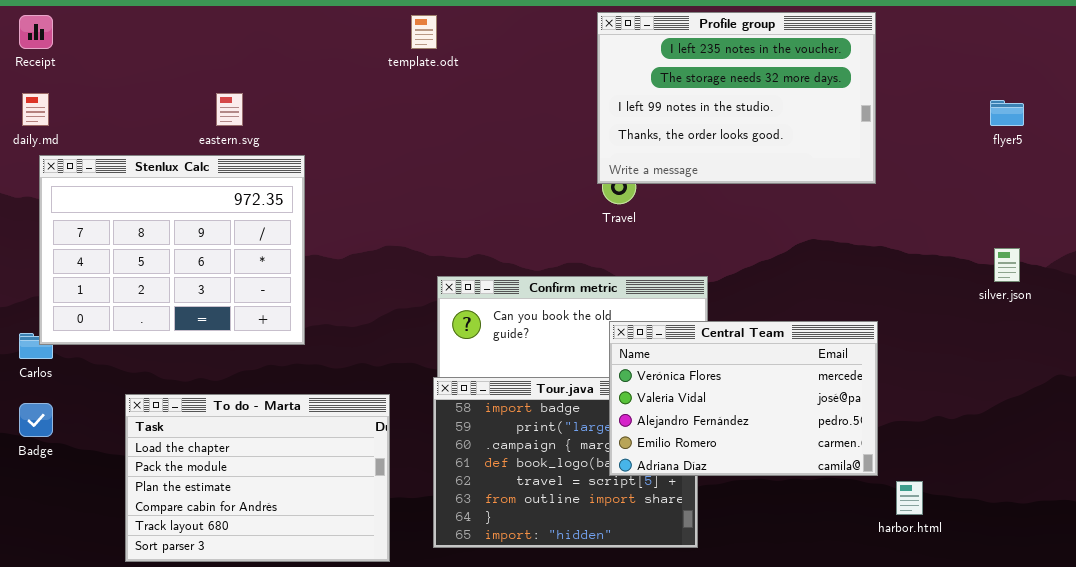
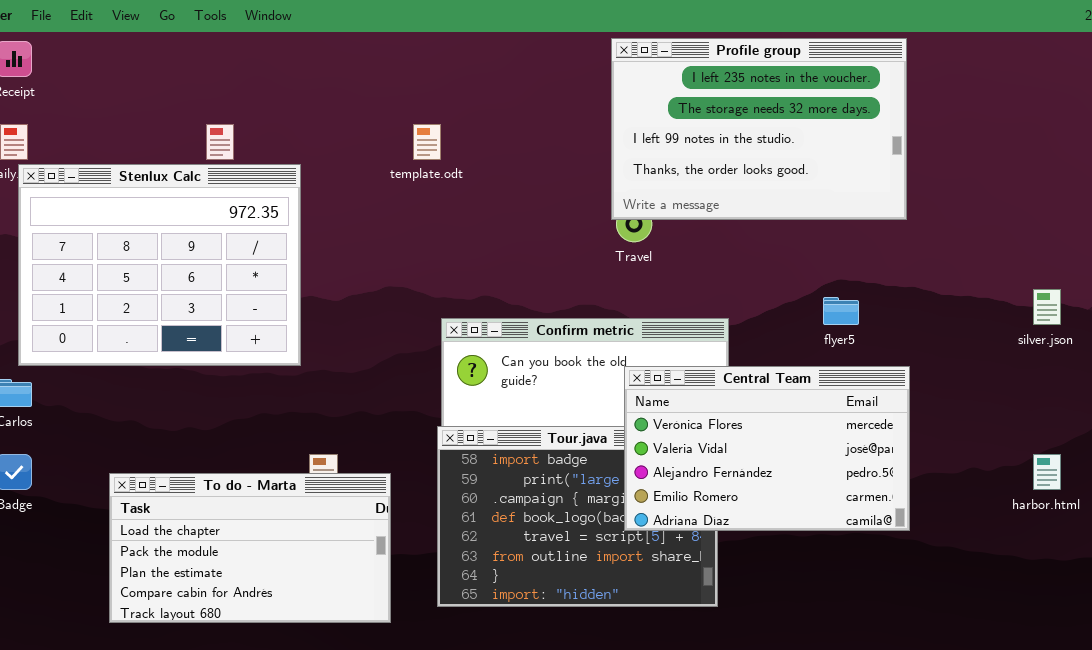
template.odt: [411,15,437,49] -> [413,124,441,160], moved
flyer5: [990,100,1024,126] -> [823,297,859,325], moved
Stenlux Calc: [39,155,305,345] -> [18,164,301,366], moved
To do - Marta: [125,394,390,562] -> [109,473,391,623], resized
harbor.html: [896,481,923,515] -> [1033,454,1061,490], moved

